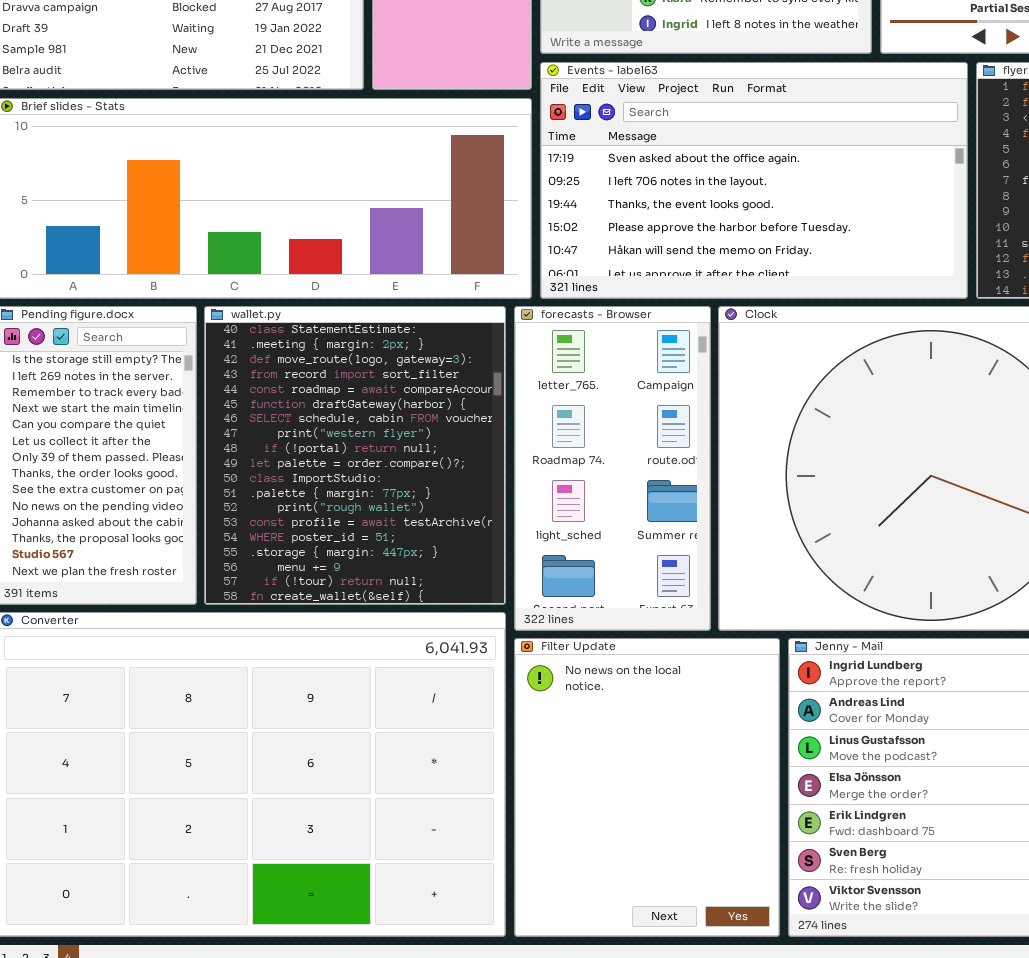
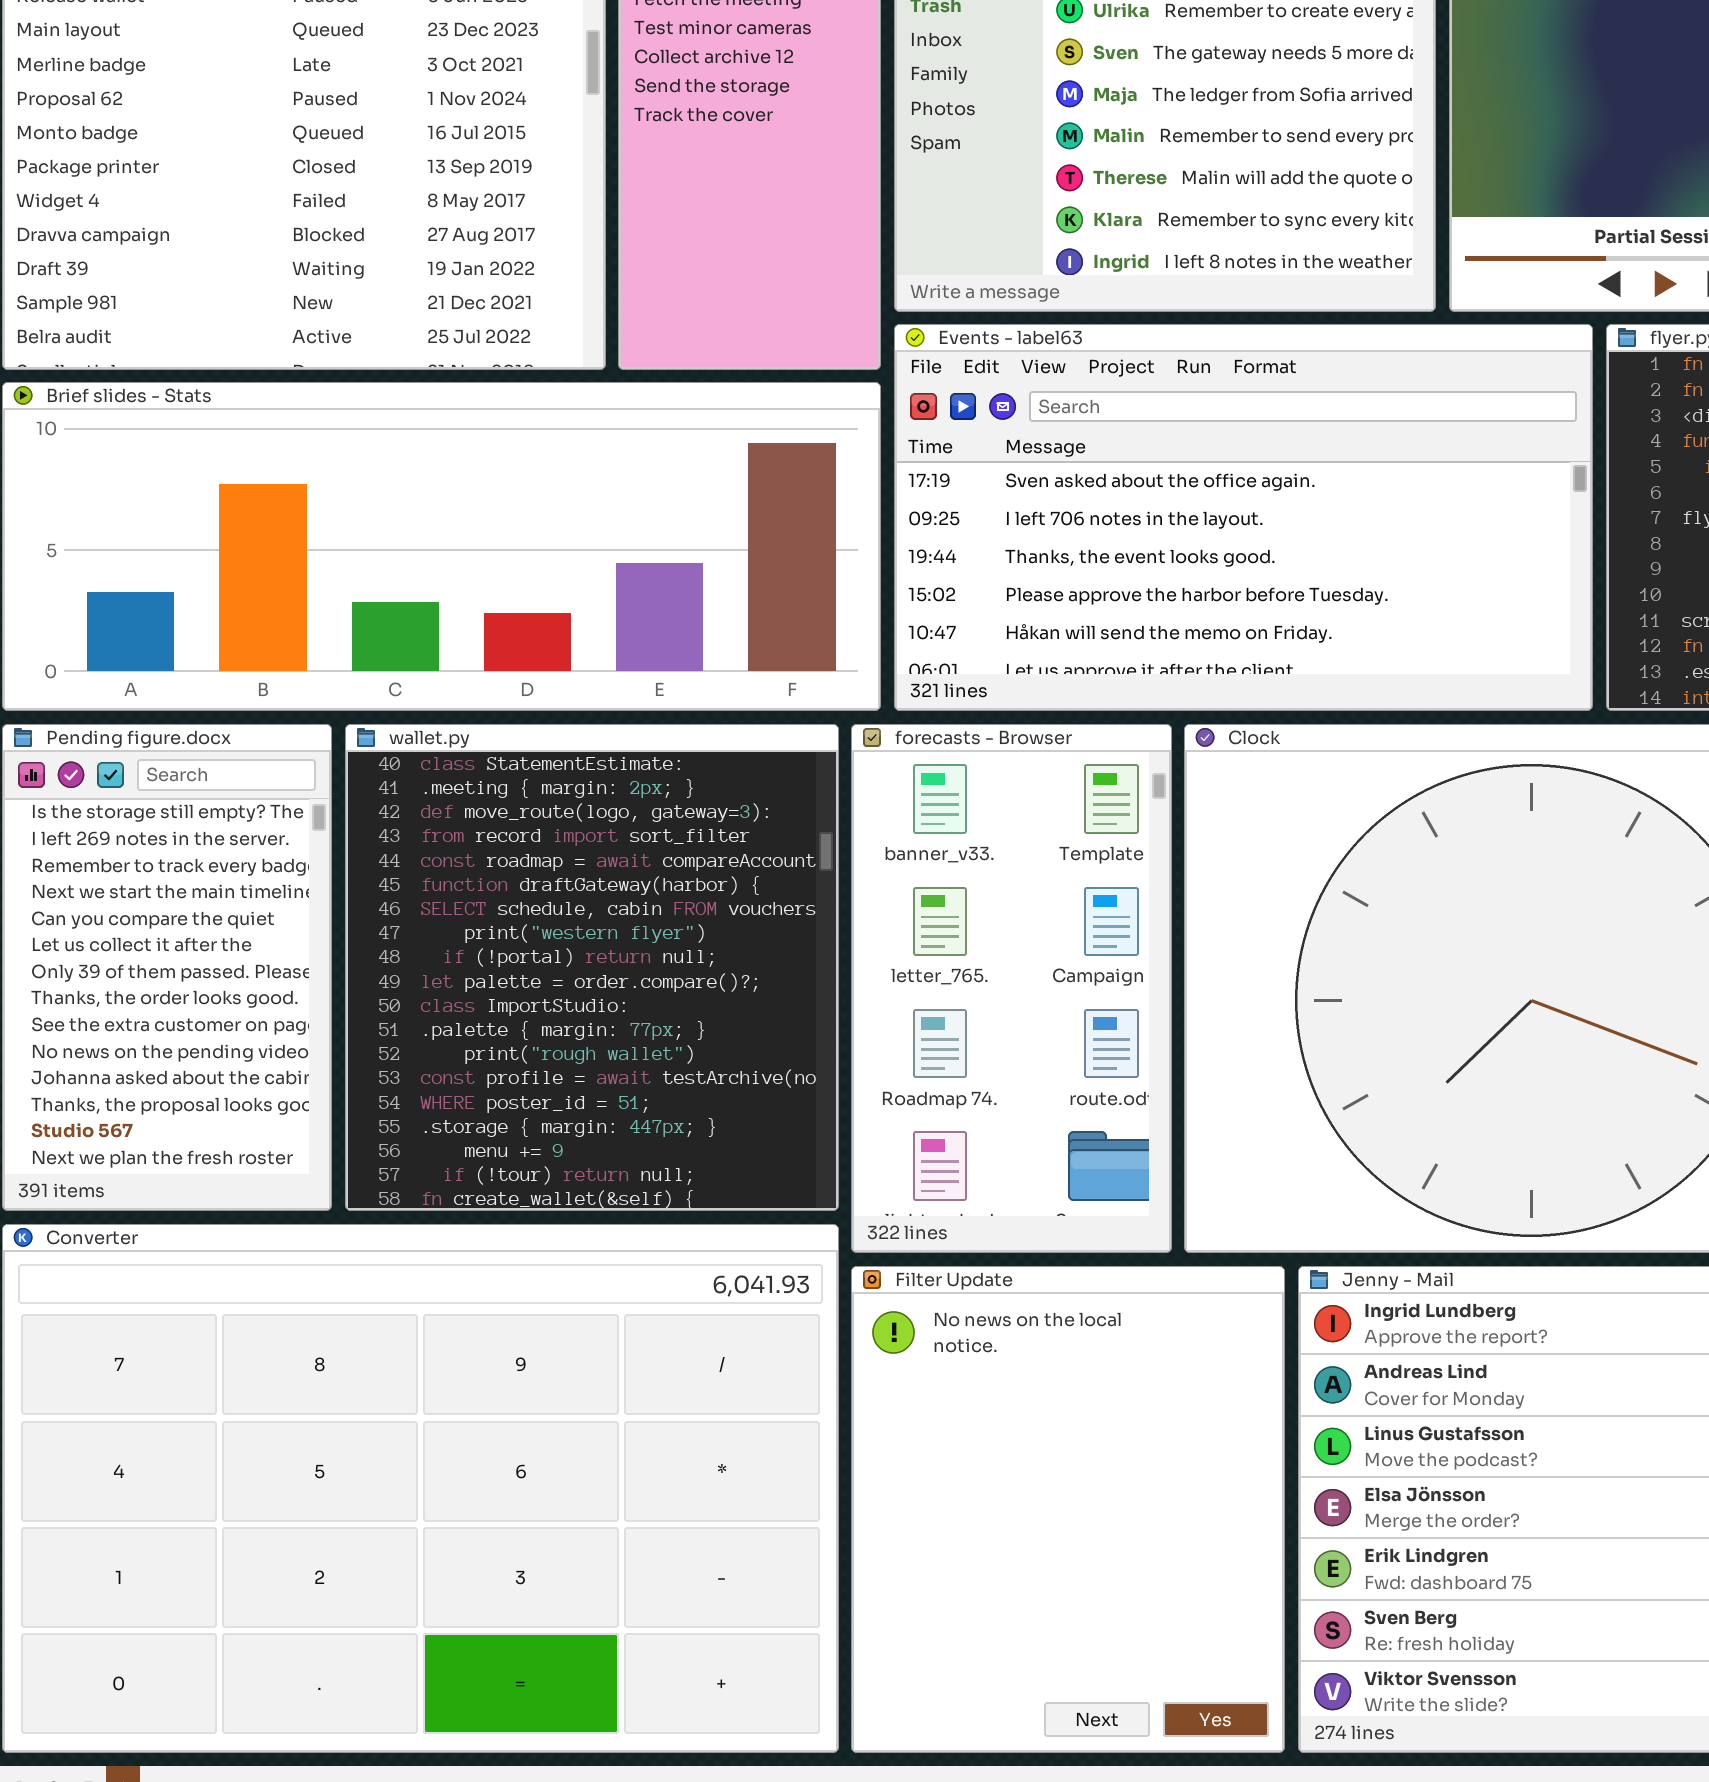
forecasts - Browser: [514,306,711,631] -> [851,724,1172,1253], scrolled up 1 row

